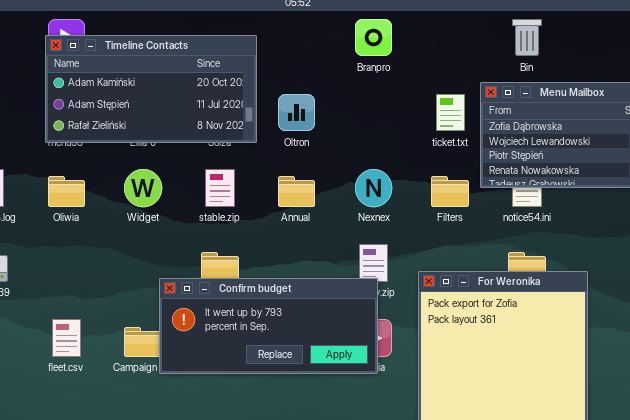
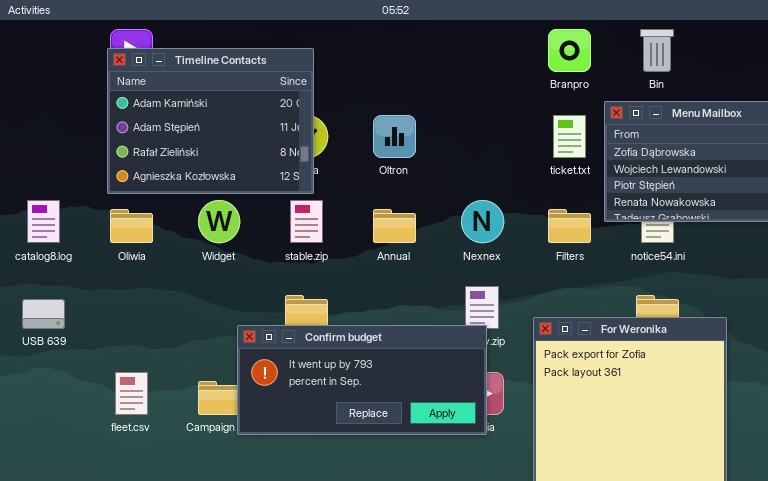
Branpro: [355,19,392,56] -> [548,29,591,72], moved
Timeline Contacts: [45,35,257,143] -> [107,48,314,194], resized

